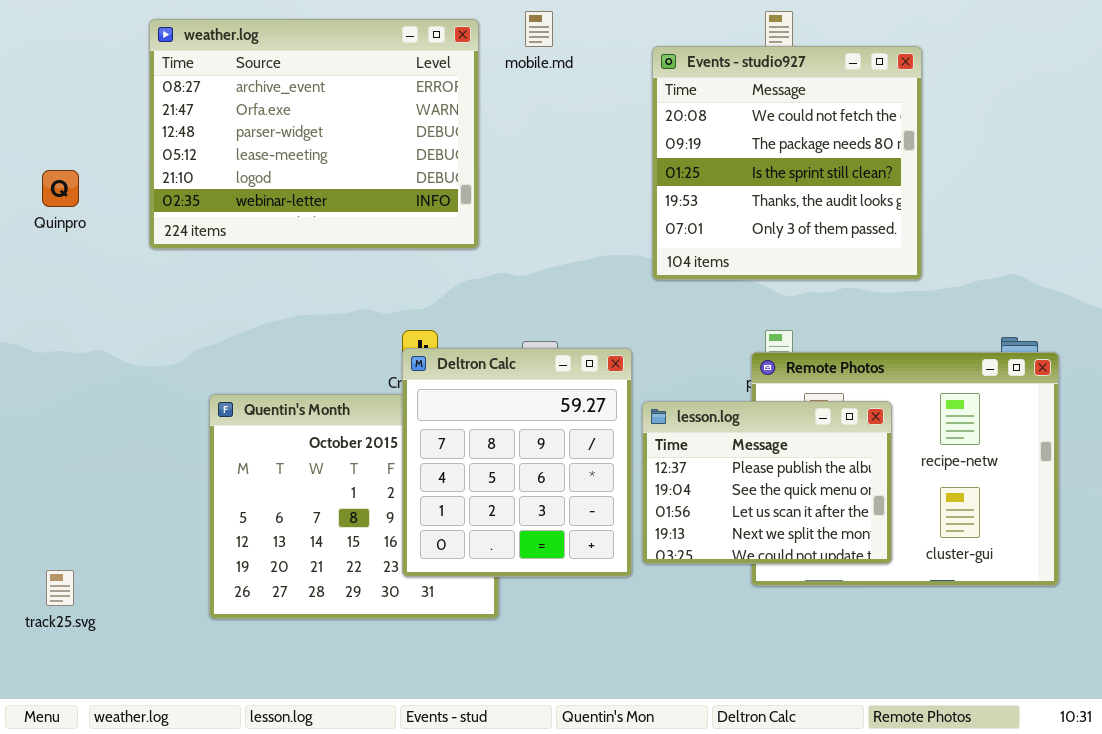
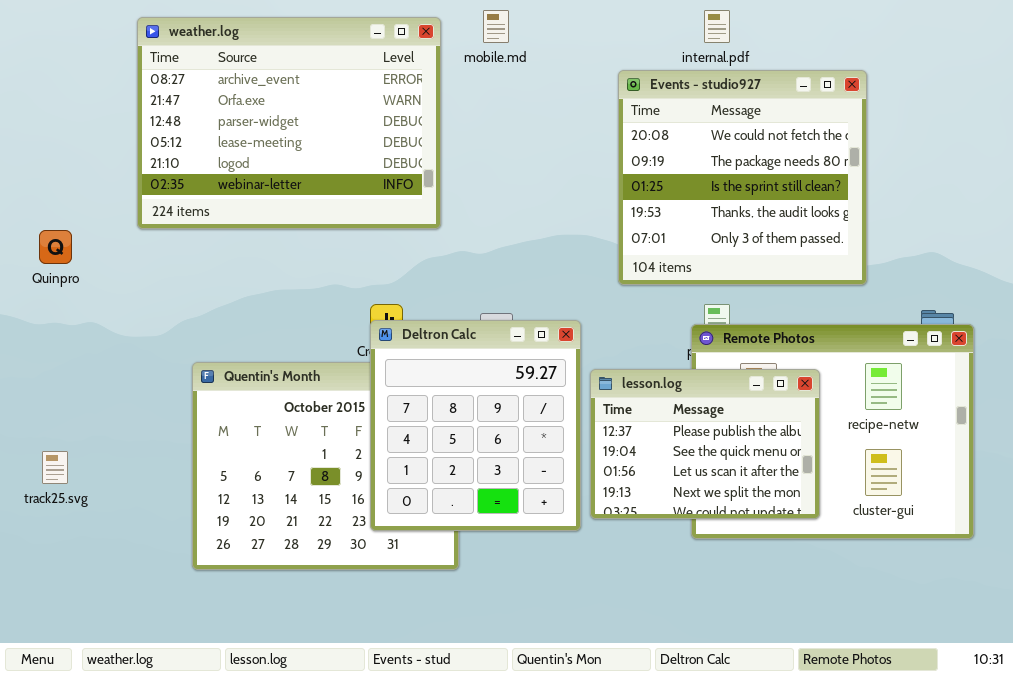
Events - studio927: [652,46,922,280] -> [618,70,867,285], moved
Quinpro: [42,170,79,207] -> [39,230,72,264], moved
track25.svg: [46,570,74,606] -> [42,451,68,484], moved

